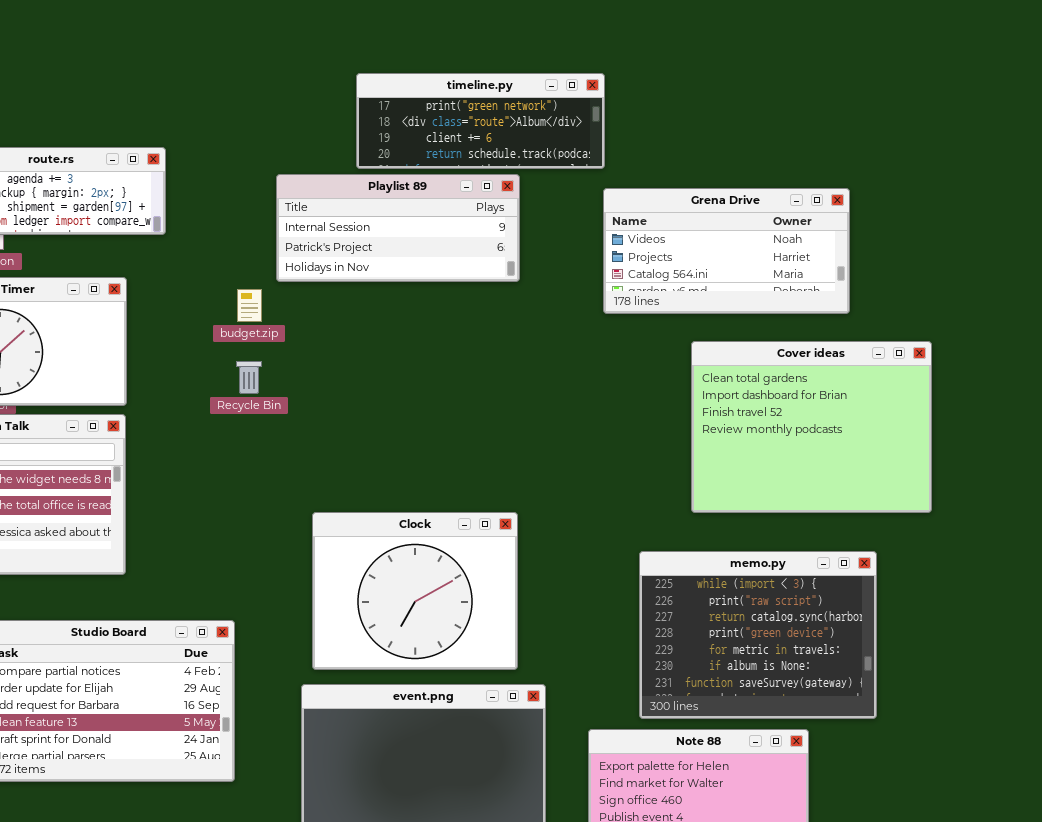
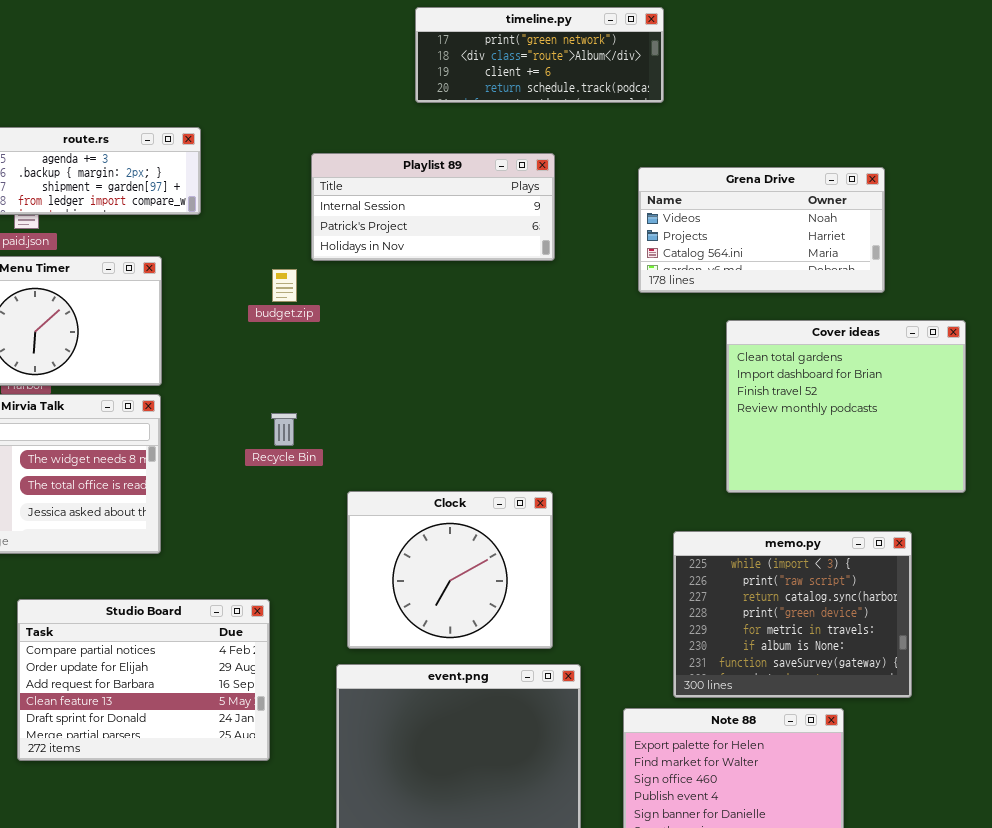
timeline.py: [356,73,605,169] -> [415,7,664,103], moved
Recycle Bin: [236,361,262,394] -> [271,413,297,446], moved

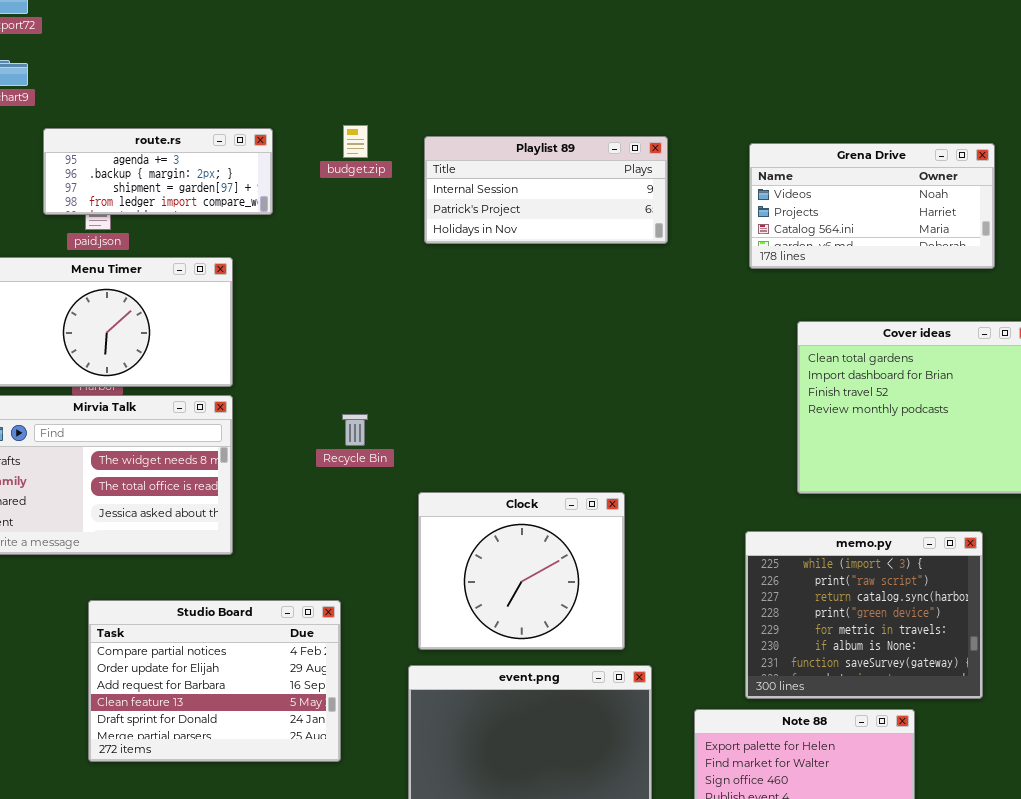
timeline.py: [415,7,664,103] -> none, closed
Playlist 89: [311,153,555,261] -> [424,136,668,244], moved
Grena Drive: [638,167,885,293] -> [749,143,995,269], moved
budget.zip: [272,269,297,302] -> [343,125,368,158], moved

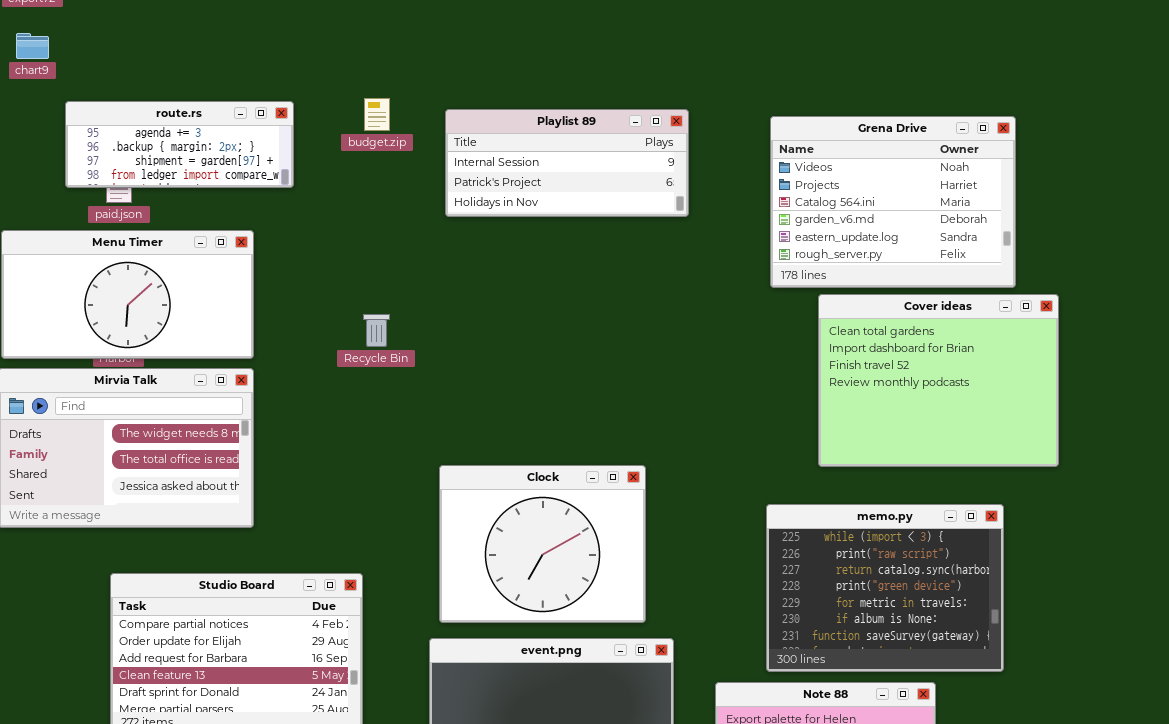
Grena Drive: [749,143,995,269] -> [770,116,1016,288], resized
Recycle Bin: [342,414,368,446] -> [363,314,390,347], moved

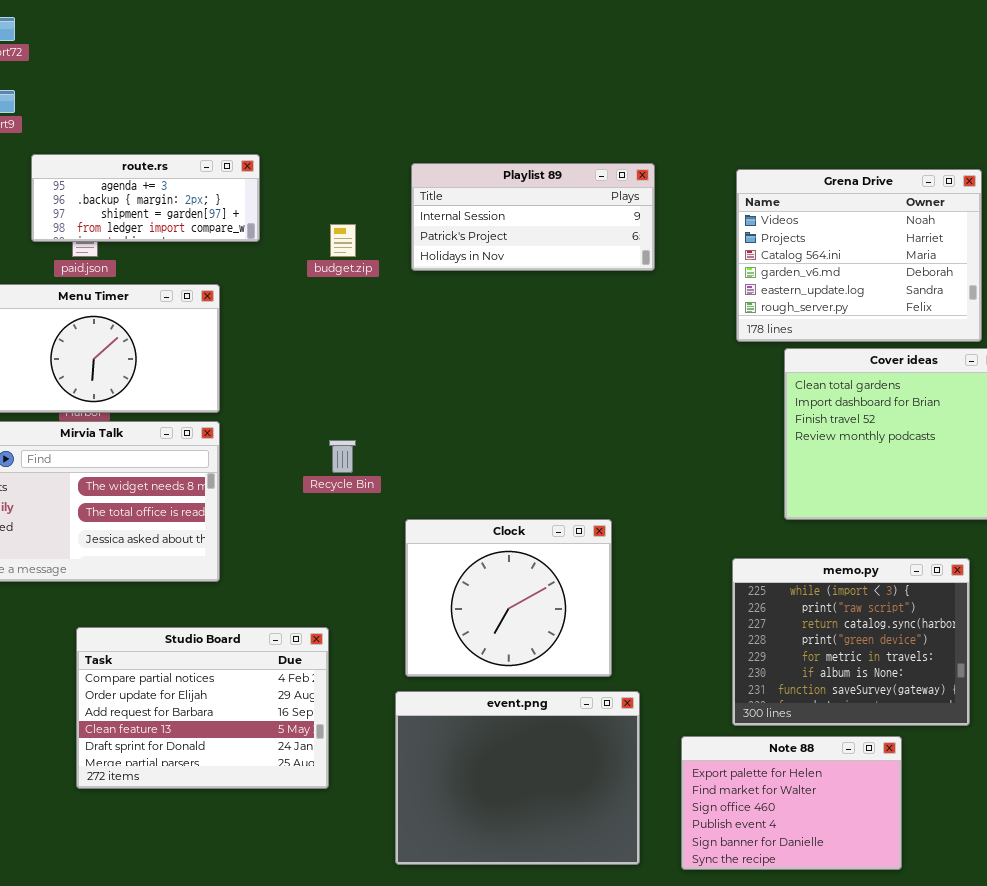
budget.zip: [364,98,390,131] -> [330,224,356,257], moved
Recycle Bin: [363,314,390,347] -> [329,440,356,473], moved

